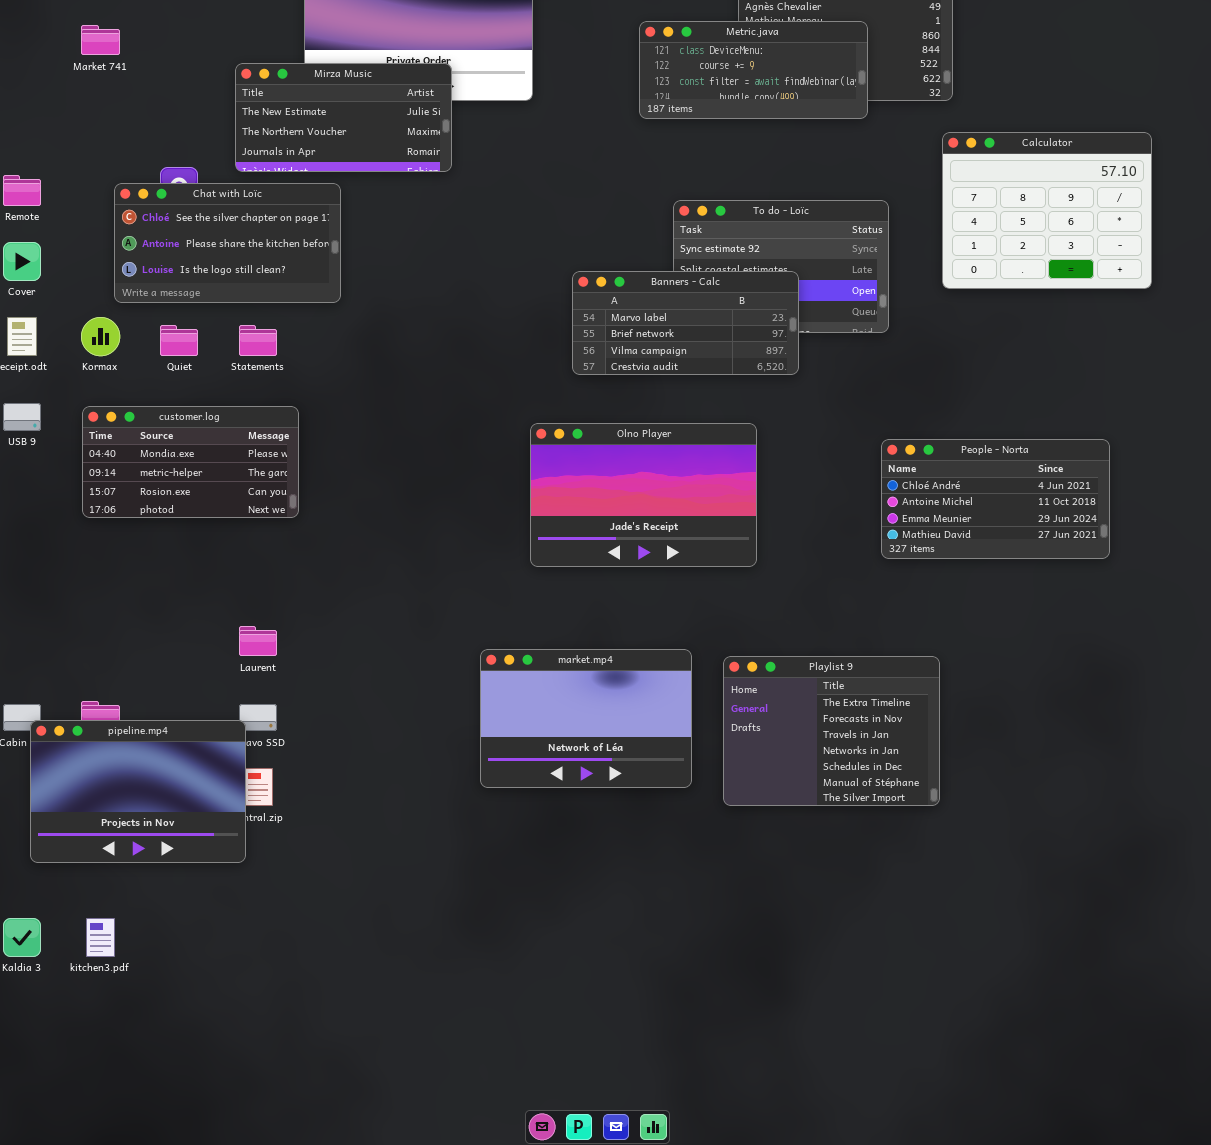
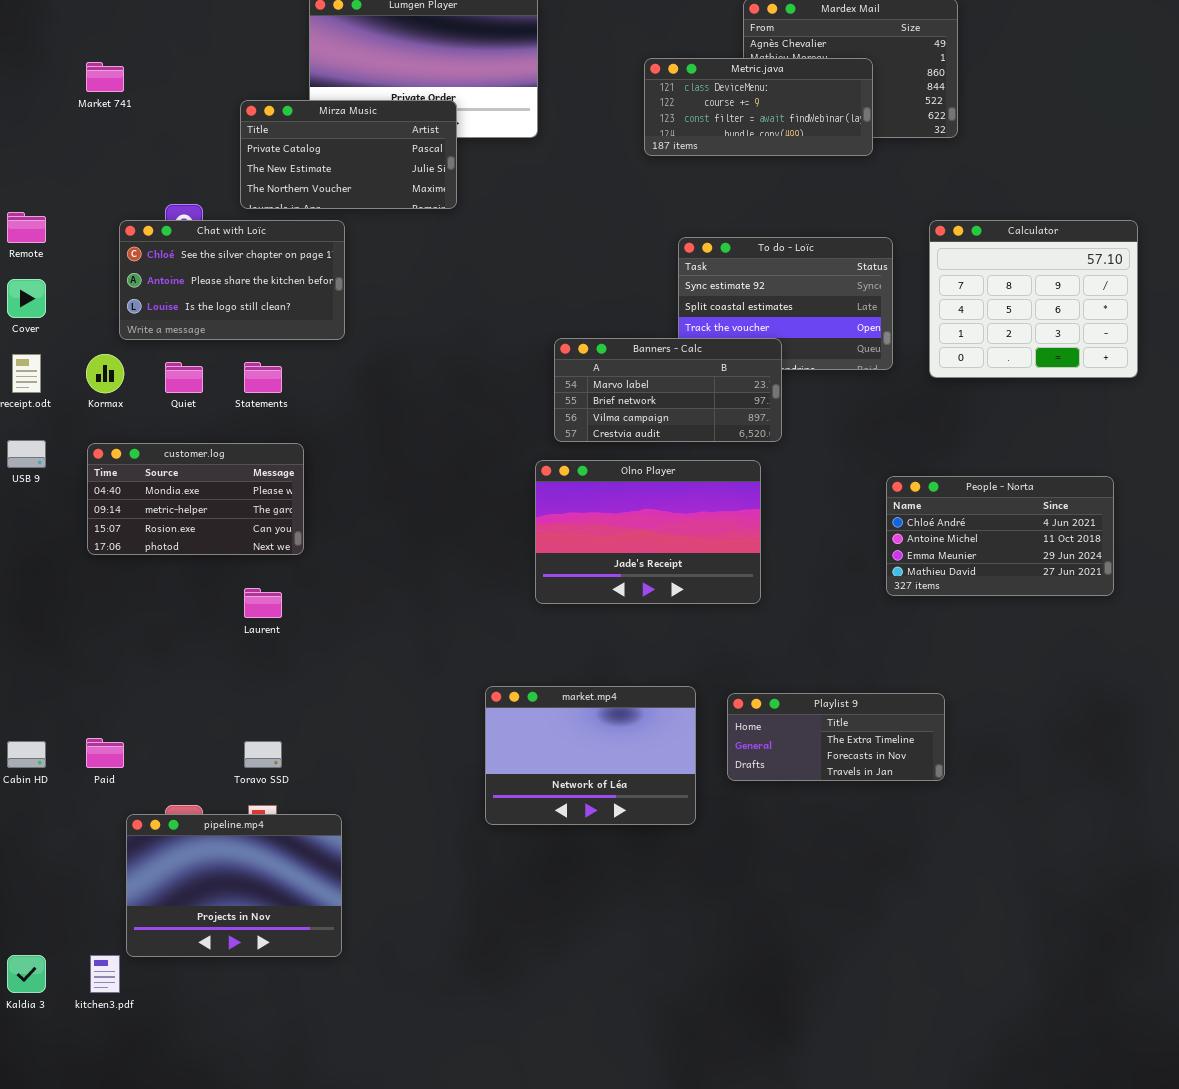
Mirza Music: [235,63,452,172] -> [240,100,457,209], scrolled up 1 row
Calculator: [942,132,1152,289] -> [929,220,1138,378], moved
Banners - Calc: [572,271,799,375] -> [554,338,782,442], moved
Laurent: [239,626,277,656] -> [244,588,282,618], moved
Playlist 9: [723,656,940,806] -> [727,693,945,781], resized
pipeline.mp4: [30,720,246,863] -> [126,814,342,957], moved

